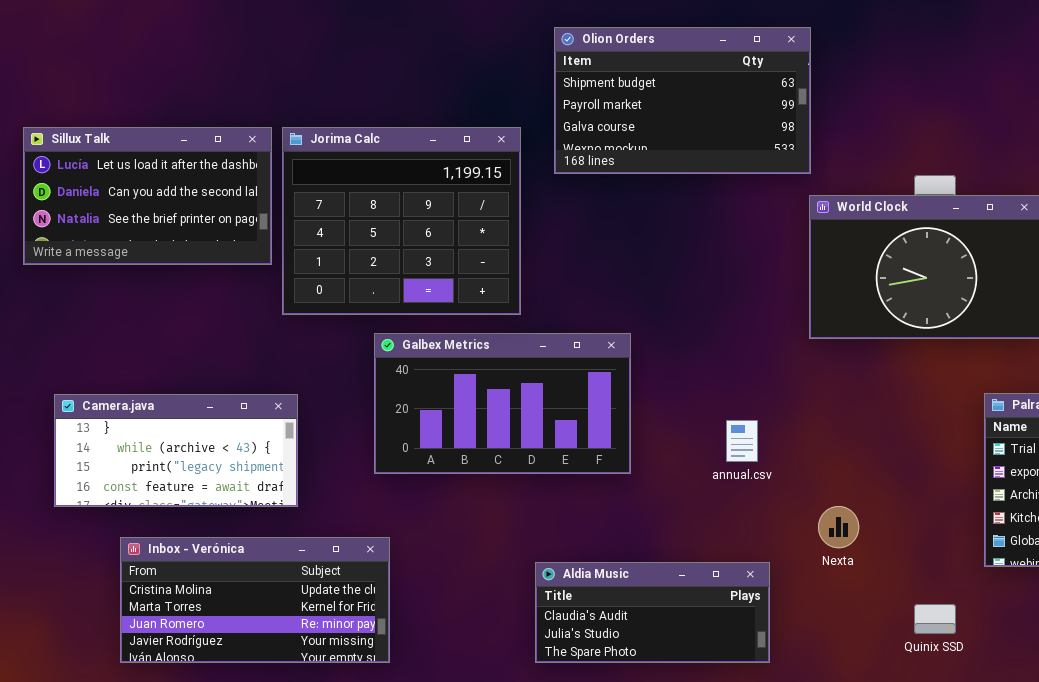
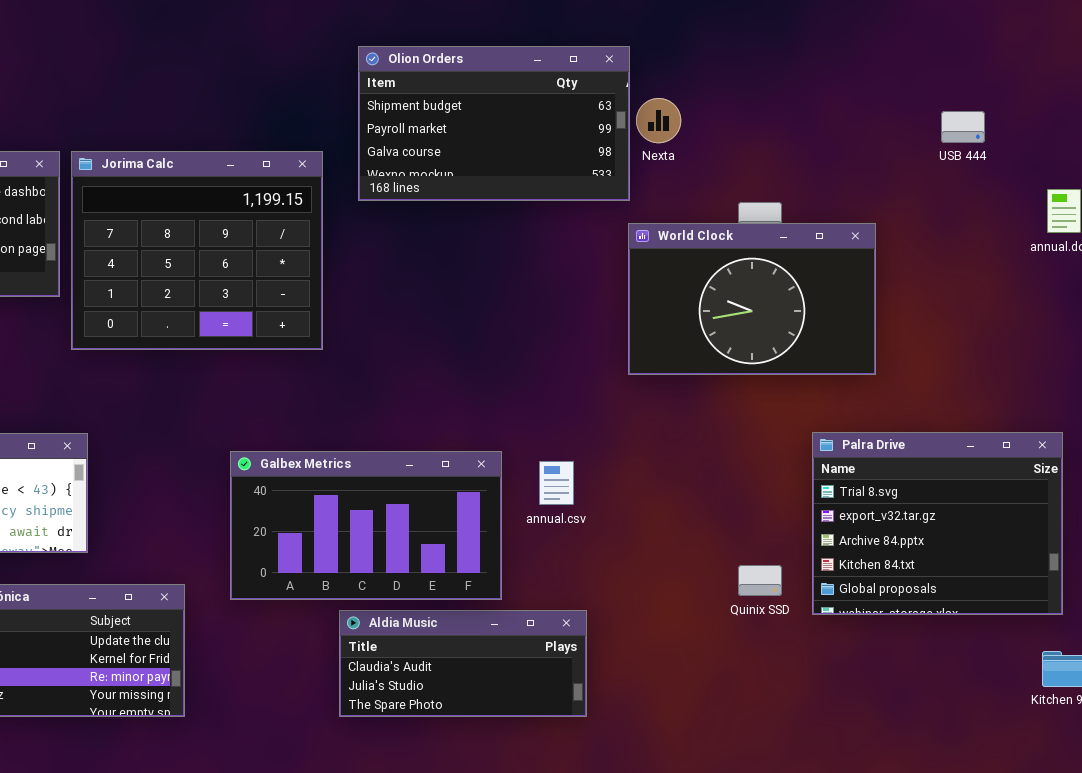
Galbex Metrics: [374,333,631,474] -> [230,451,502,600], moved
Nexta: [818,506,859,548] -> [636,98,681,143], moved
Quinix SSD: [914,604,956,634] -> [738,565,782,596], moved

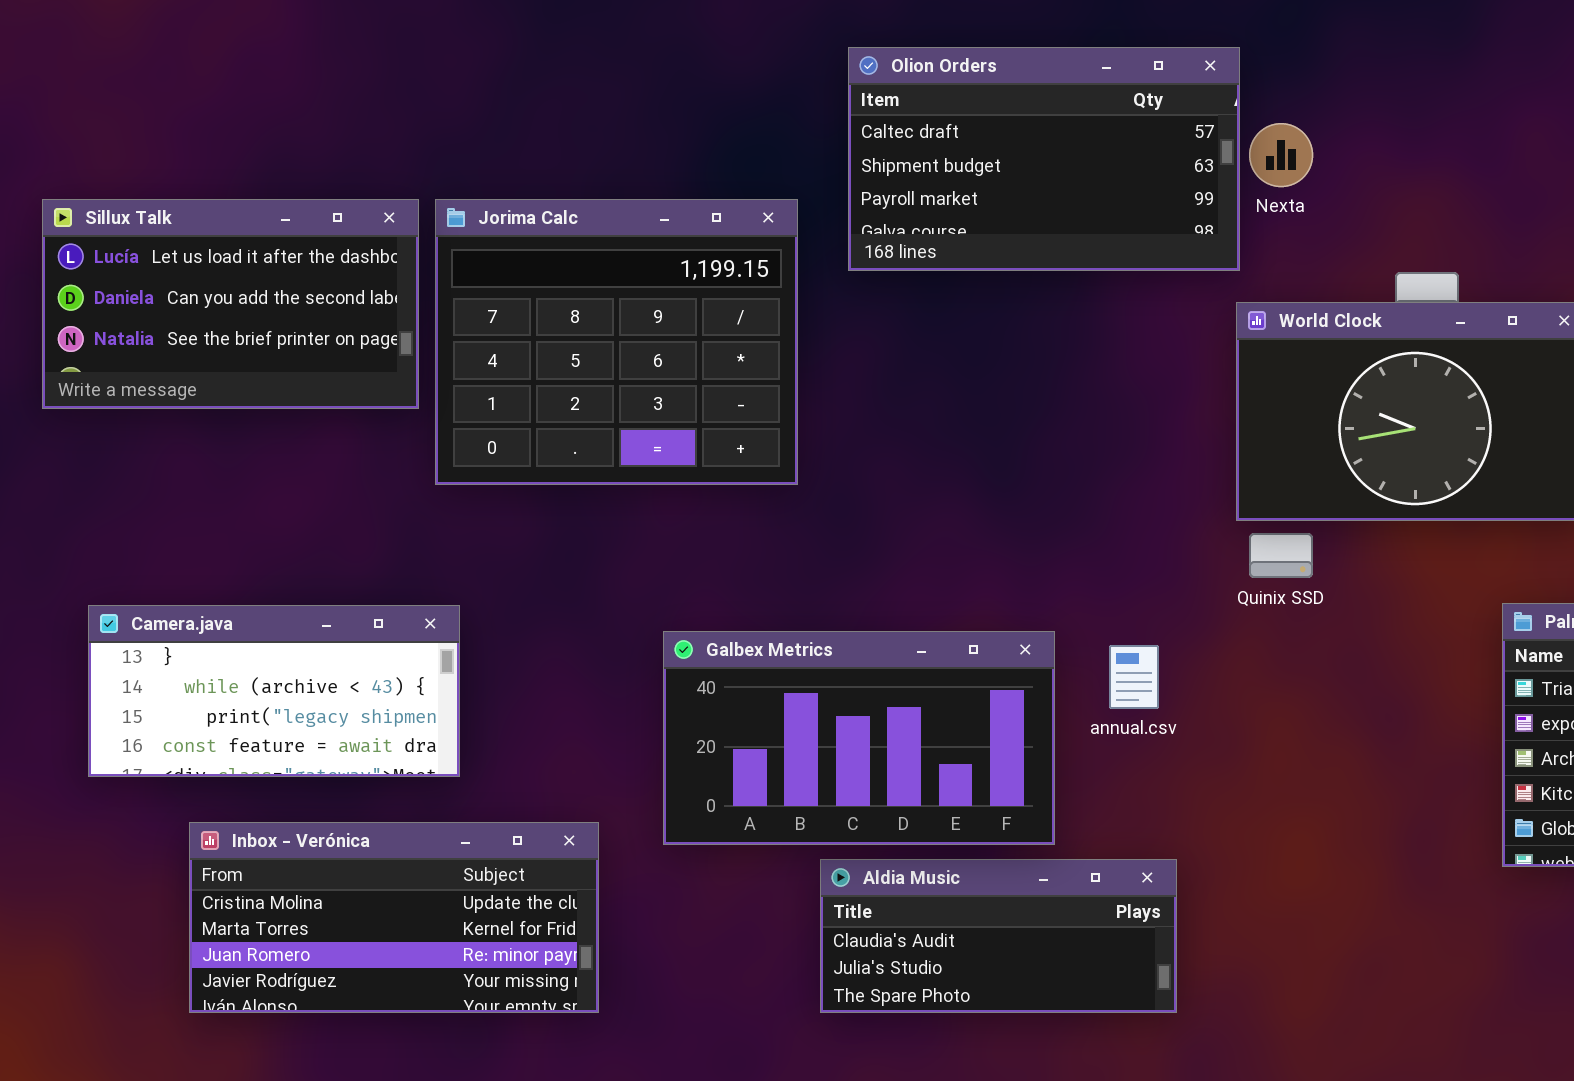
Olion Orders: [358,46,630,201] -> [848,47,1240,271], scrolled up 1 row
Quinix SSD: [738,565,782,596] -> [1249,533,1313,578], moved

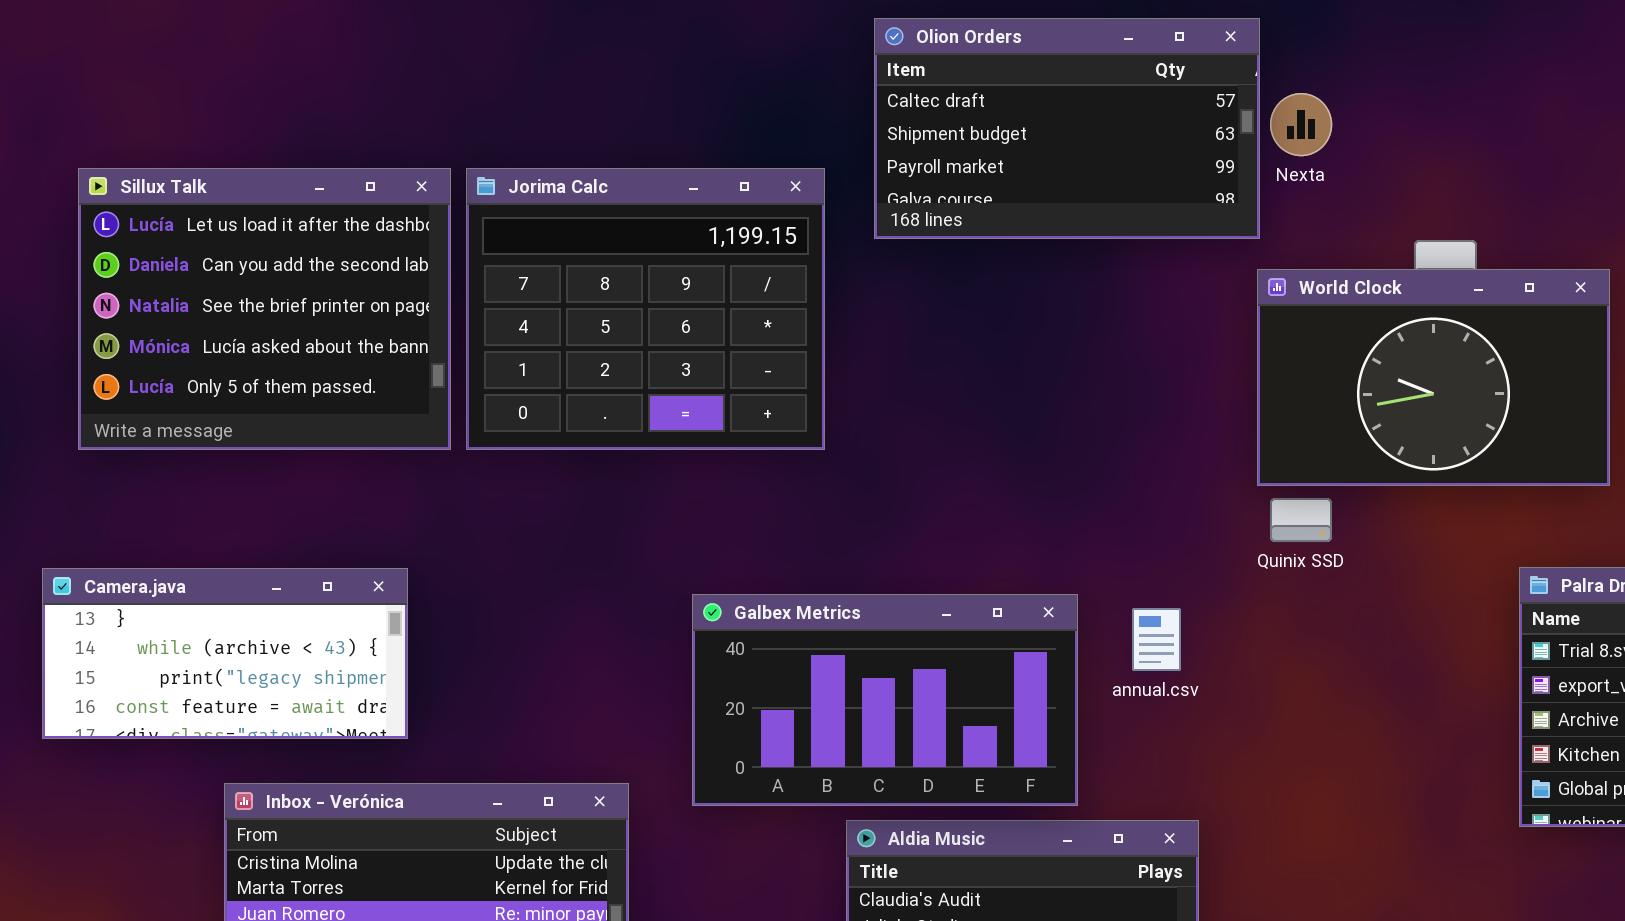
Sillux Talk: [42,199,419,409] -> [78,168,451,450], resized
Camera.java: [88,605,460,777] -> [42,568,408,739], moved

